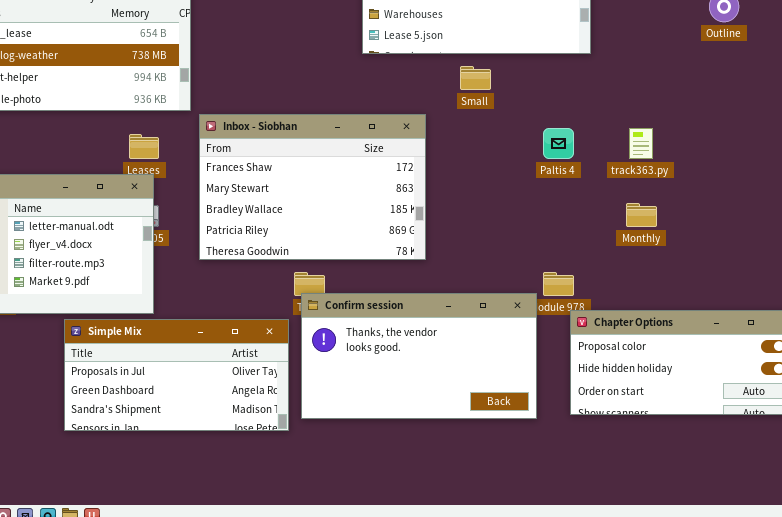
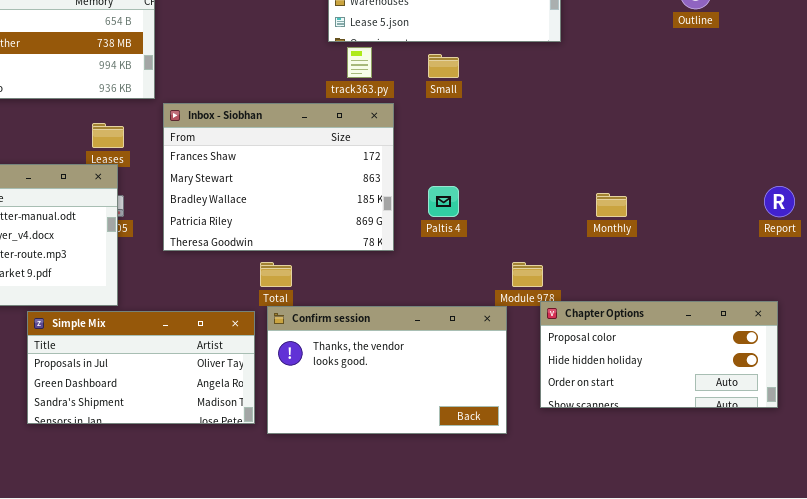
Paltis 4: [543,128,574,159] -> [428,186,459,217], moved
track363.py: [629,128,653,159] -> [347,47,372,78], moved
Confirm session: [301,293,537,419] -> [267,306,507,434], moved

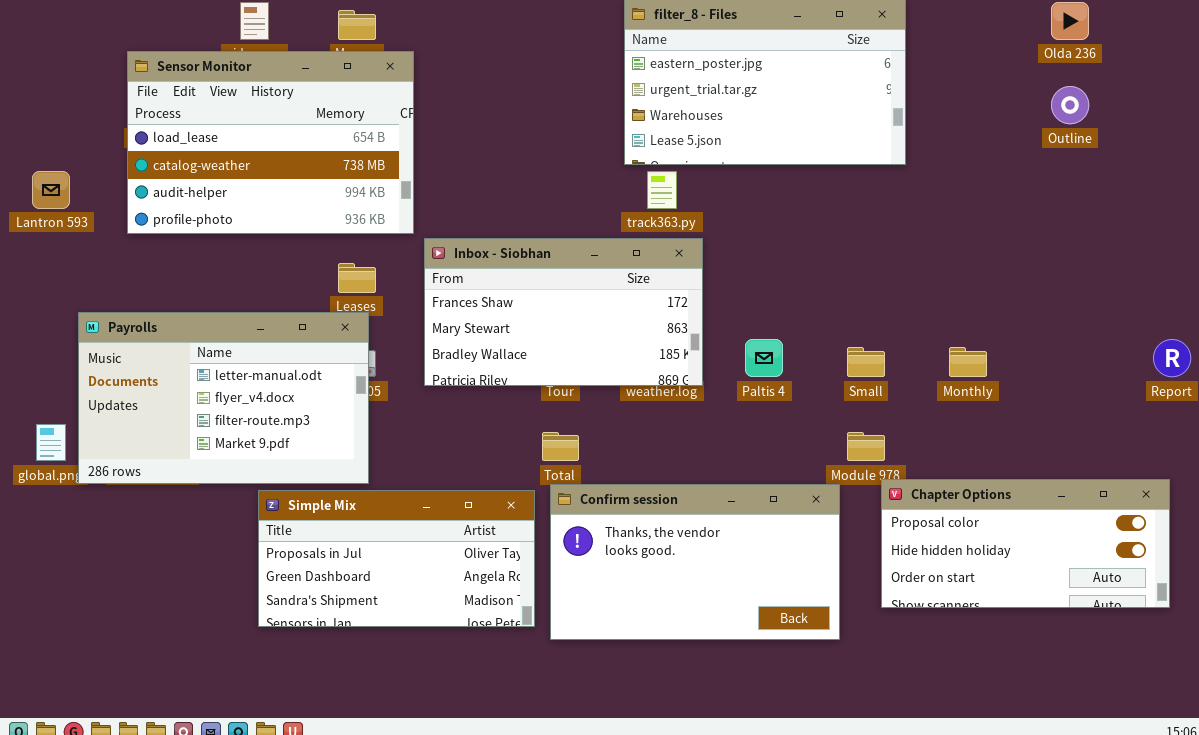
Small: [428,54,459,78] -> [847,347,885,377], moved
Inbox - Siobhan: [163,103,394,251] -> [424,238,703,386], resized

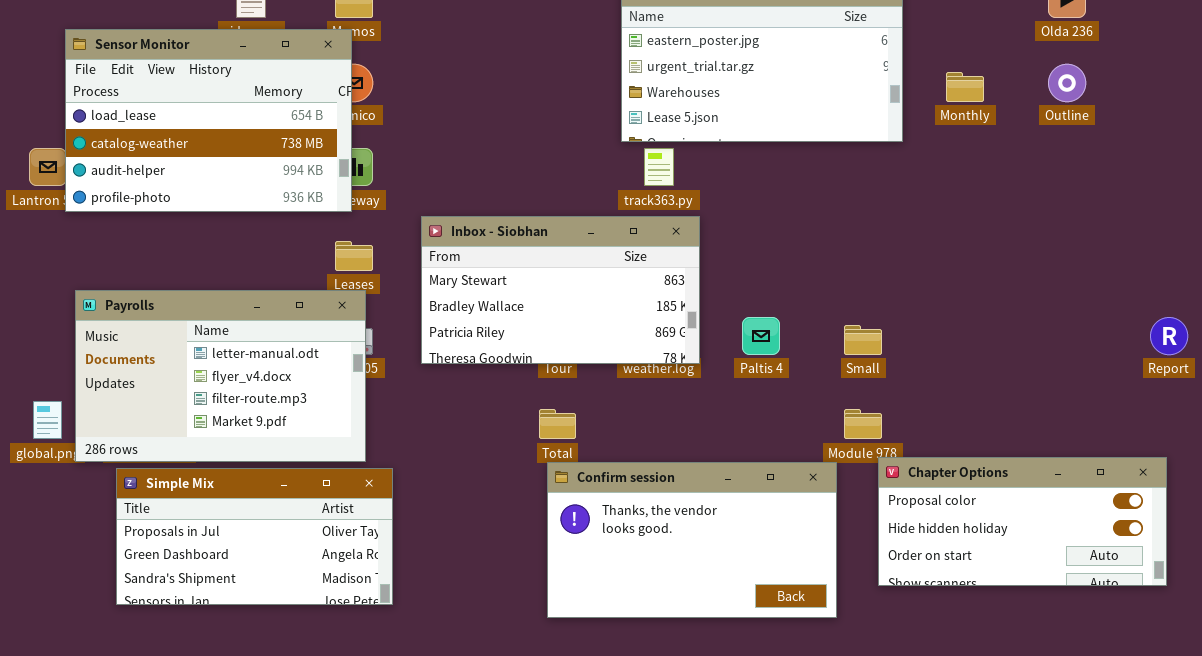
Sensor Monitor: [127,51,414,234] -> [65,29,352,212], moved
Inbox - Siobhan: [424,238,703,386] -> [421,216,700,364], scrolled down 1 row
Monthly: [949,347,987,377] -> [946,72,984,102], moved
Simple Mix: [258,490,535,627] -> [116,468,393,605], moved

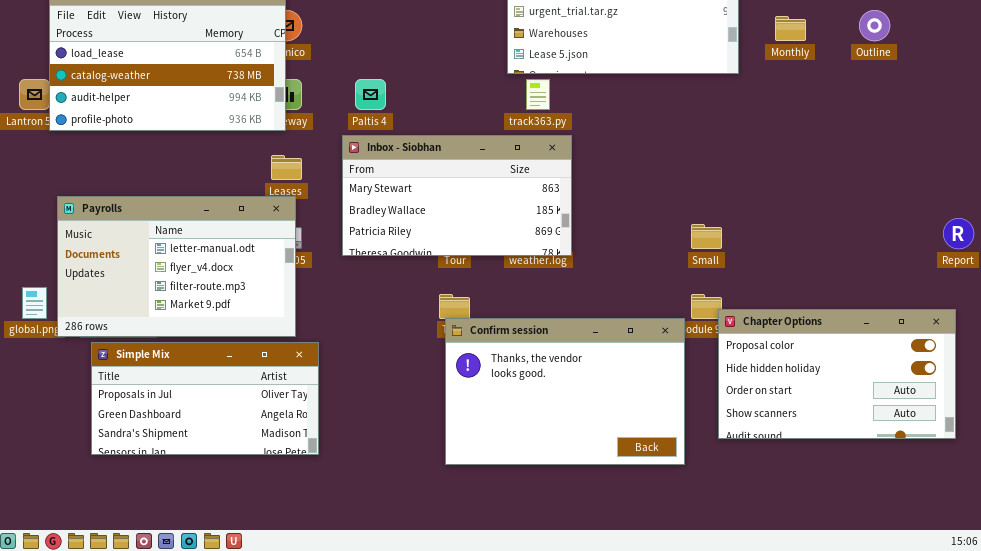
Paltis 4: [742,317,780,355] -> [355,79,386,110], moved
Chapter Options: [878,457,1167,586] -> [718,309,956,439], resized
Confirm session: [547,462,837,618] -> [445,318,685,465], resized

